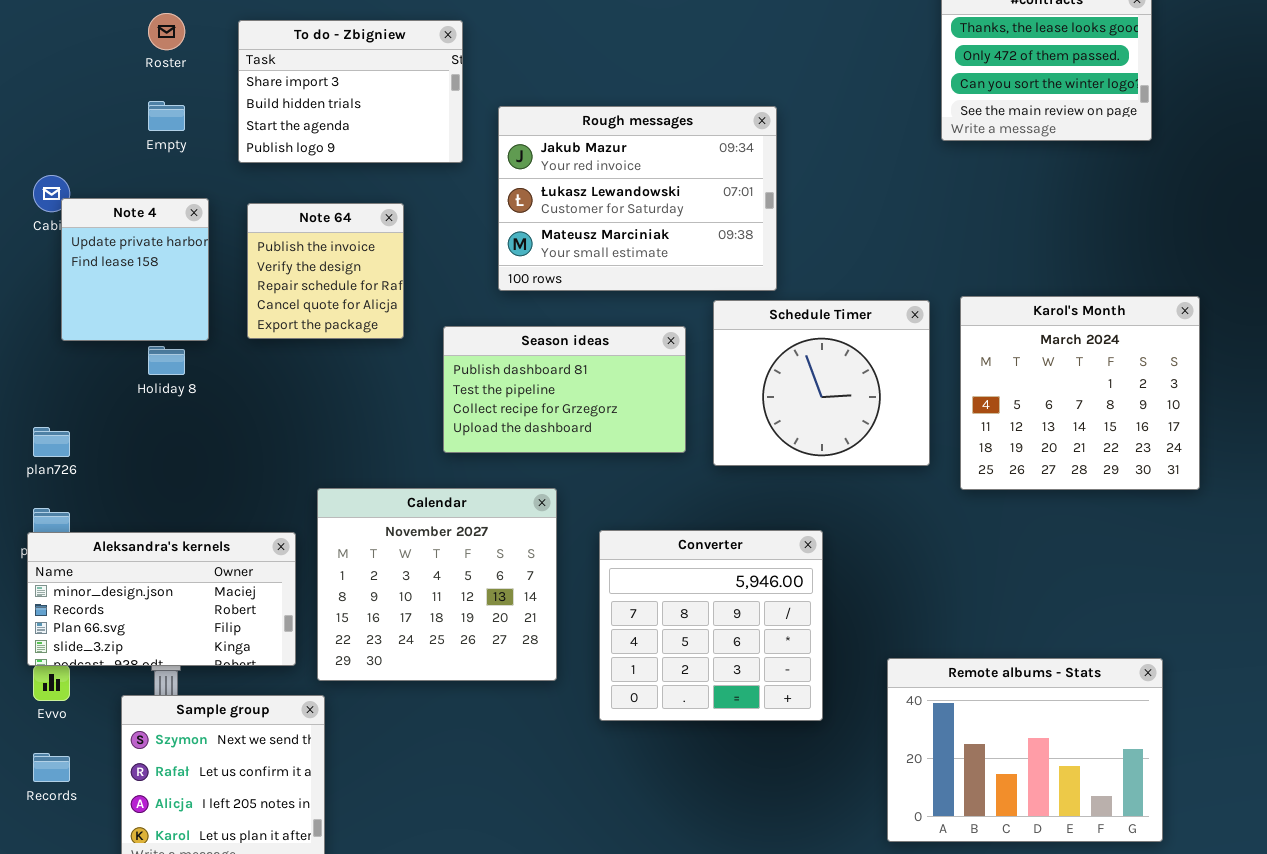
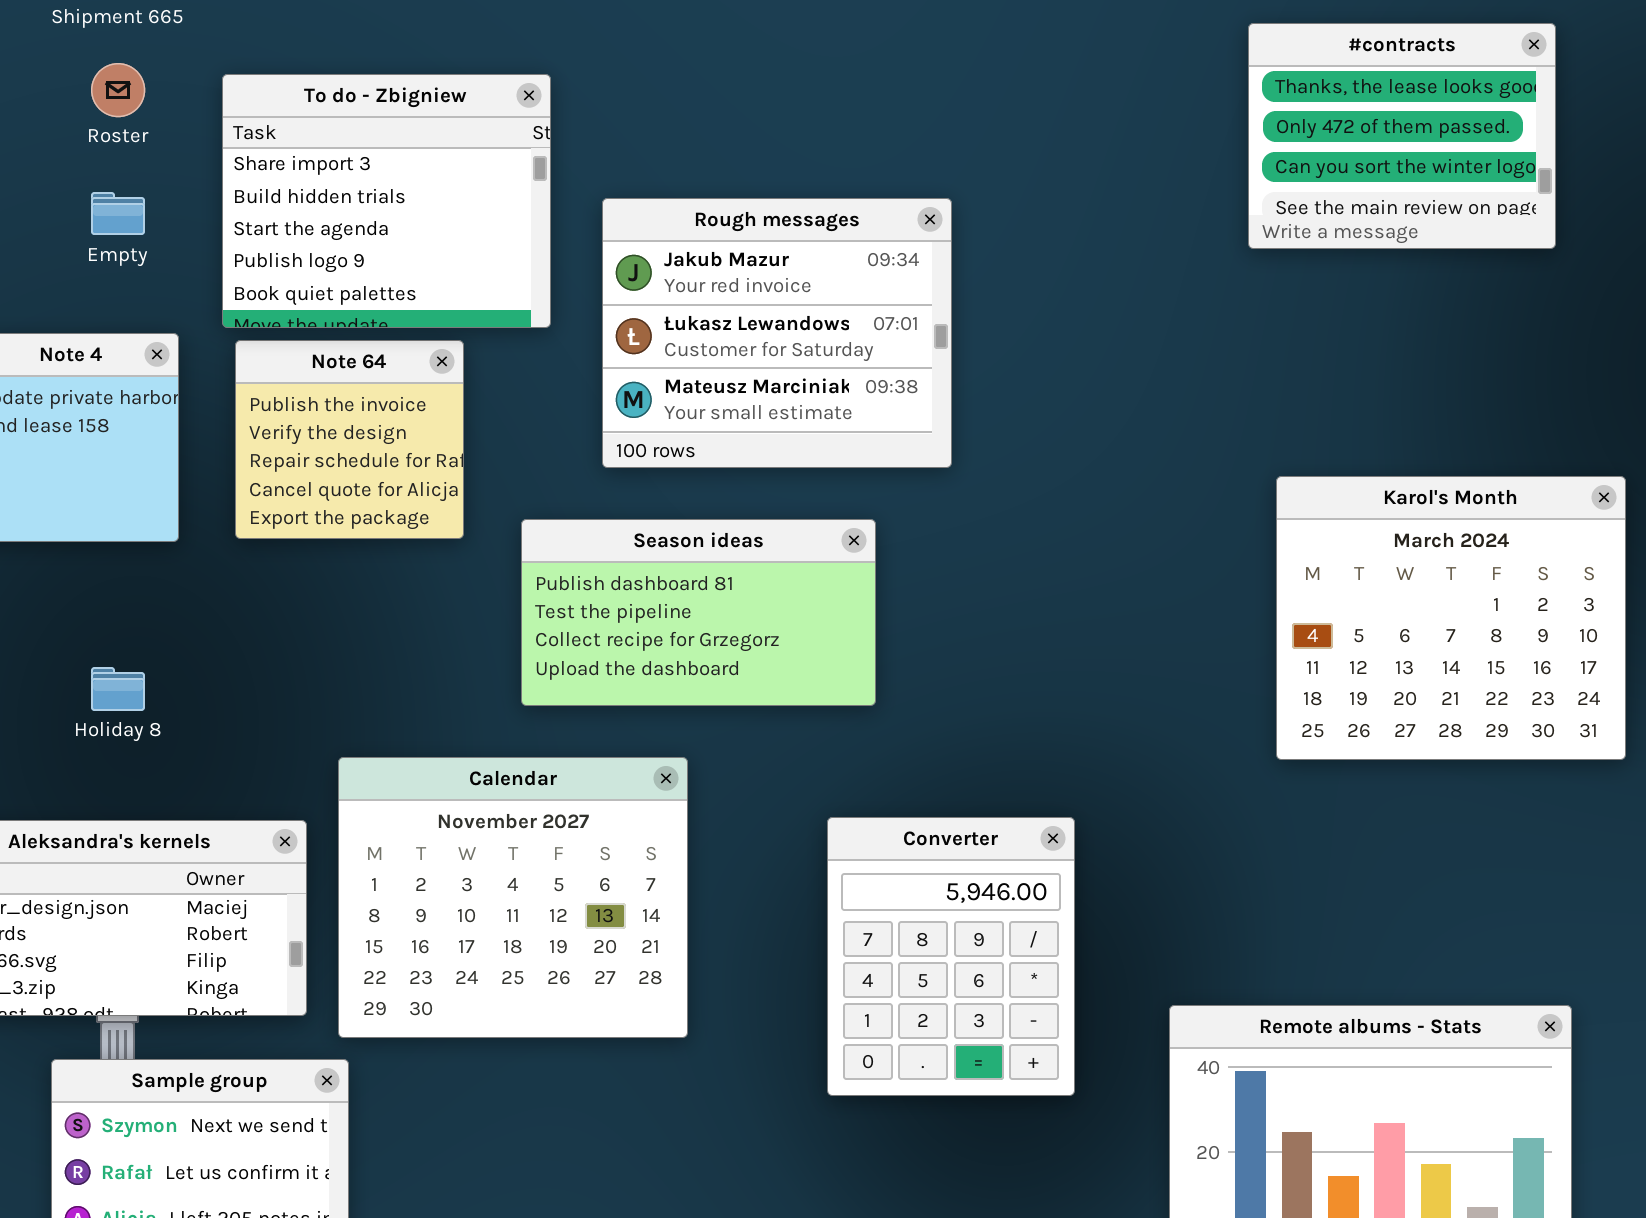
To do - Zbigniew: [238,20,463,163] -> [222,74,551,328], resized
Rough messages: [498,106,777,291] -> [602,198,952,468], resized
Schedule Timer: [713,300,930,466] -> none, closed
Holiday 8: [148,346,185,375] -> [91,667,145,711], moved
Converter: [599,530,823,721] -> [827,817,1075,1096], resized

